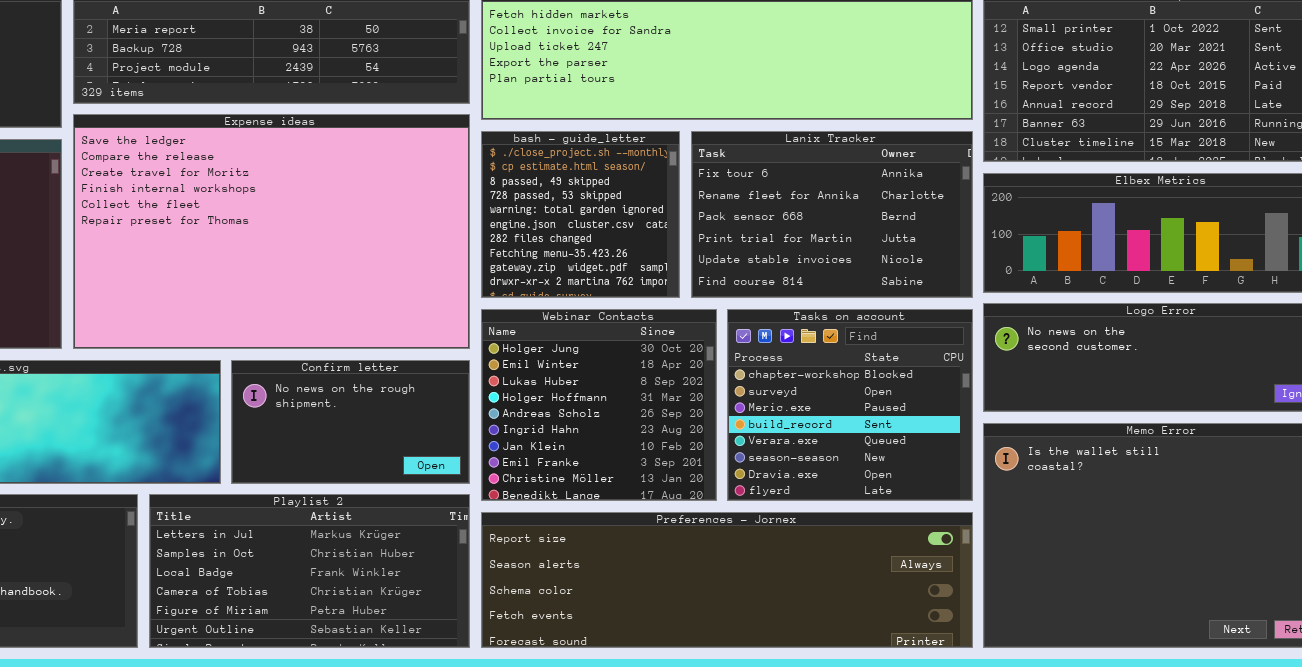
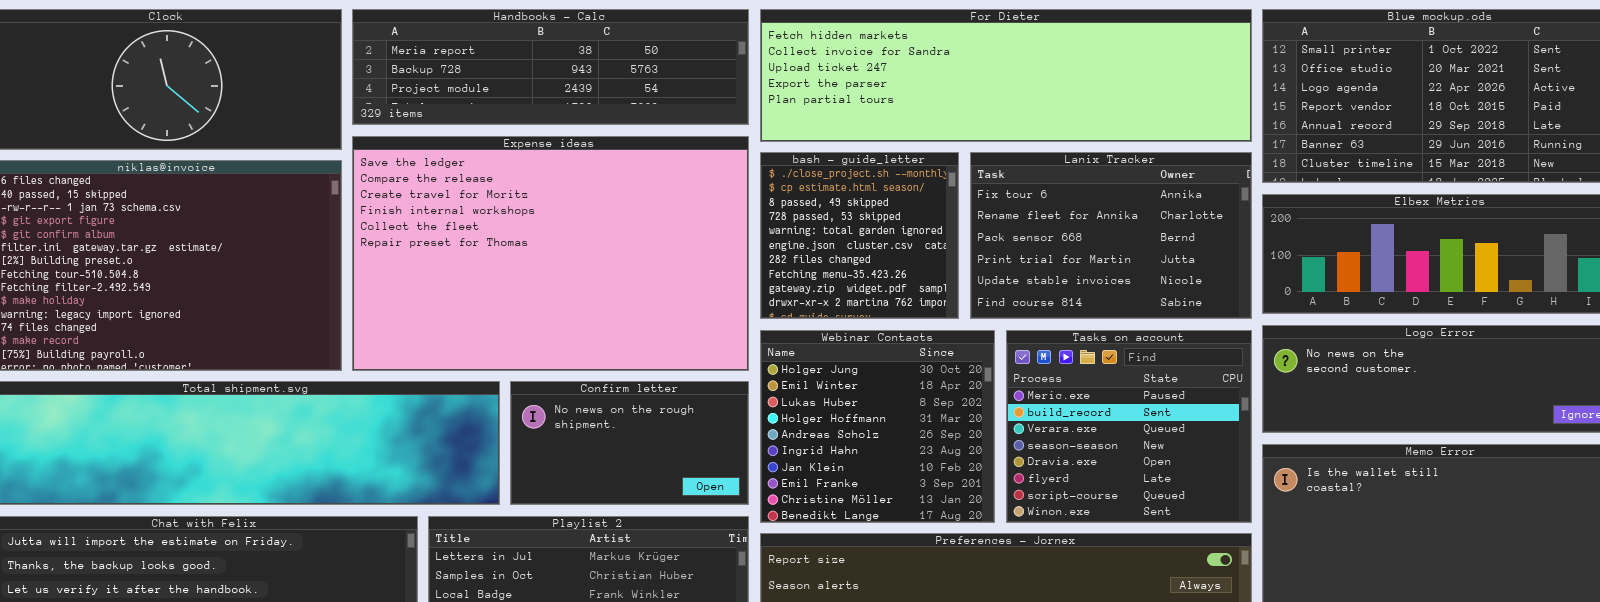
Tasks on account: [727,309,973,501] -> [1006,330,1252,523], scrolled down 2 rows

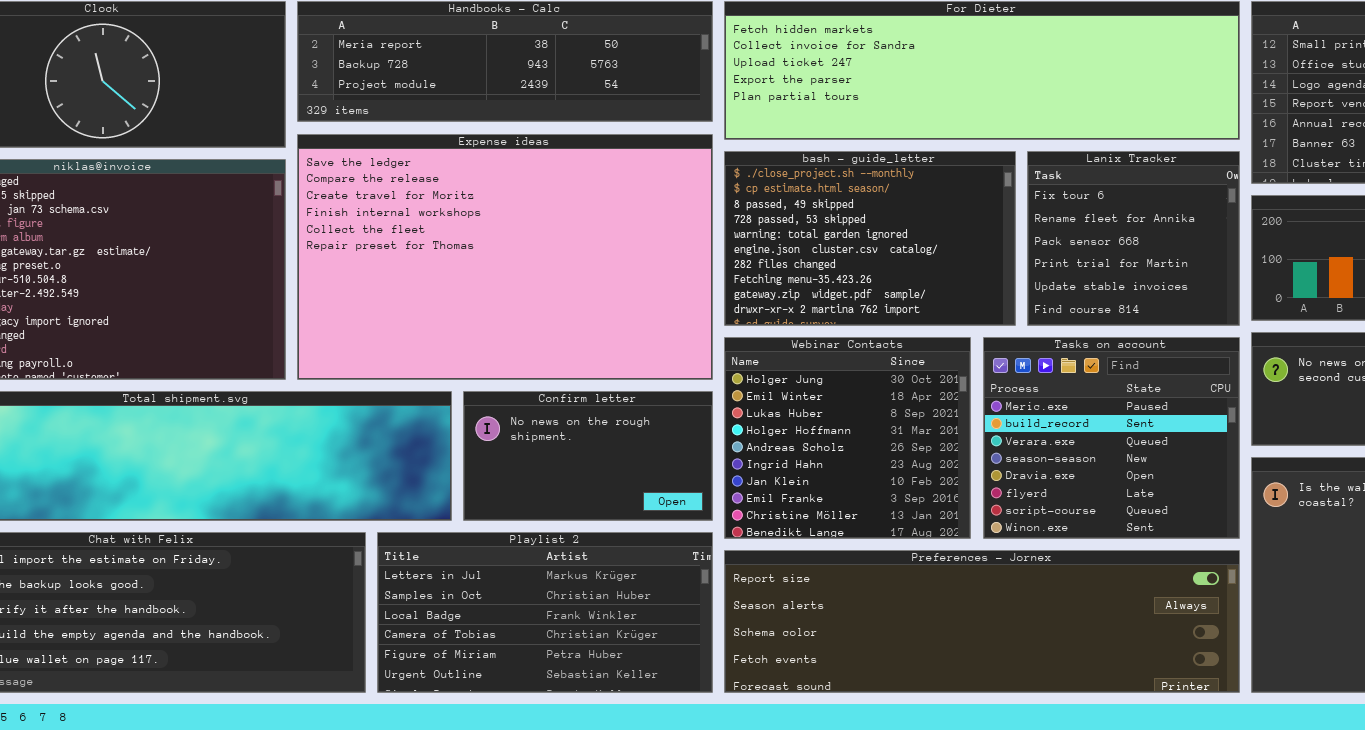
bash - guide_letter: [760,152,959,319] -> [724,151,1016,326], resized
Lanix Tracker: [970,152,1252,319] -> [1027,151,1240,326], resized

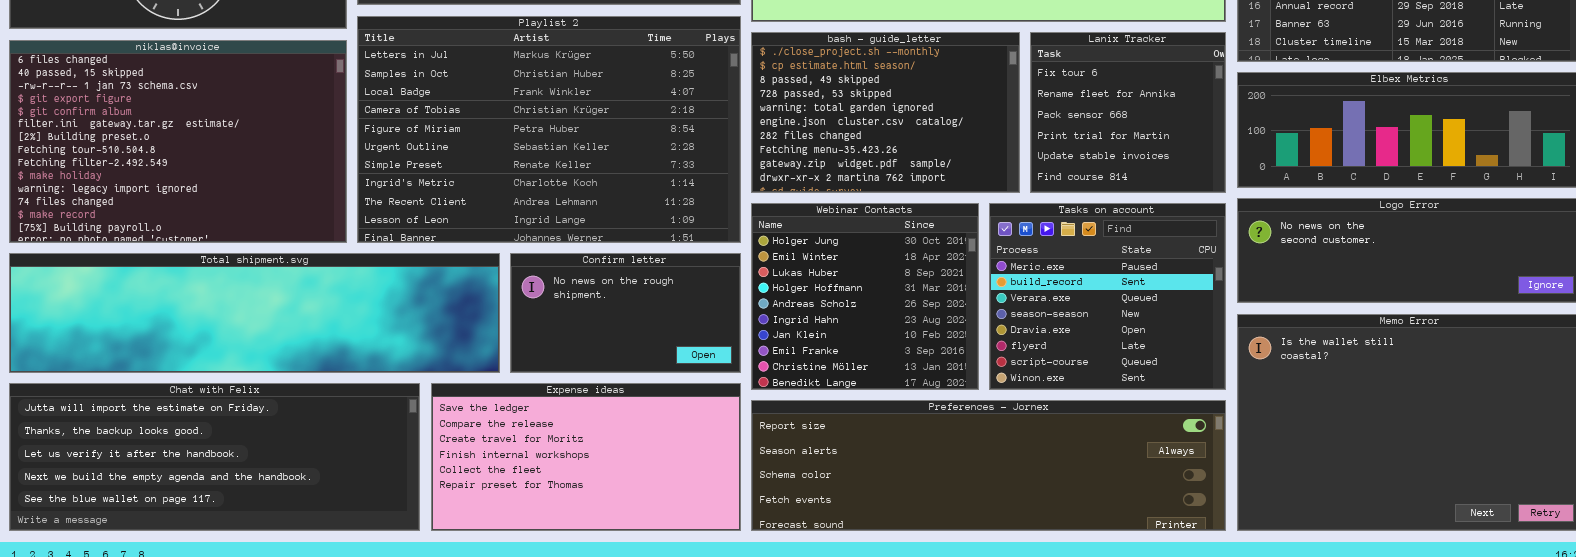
Expense ideas: [297,134,713,380] -> [431,383,741,531], moved, resized
Playlist 2: [377,532,713,693] -> [357,16,741,243], moved, resized

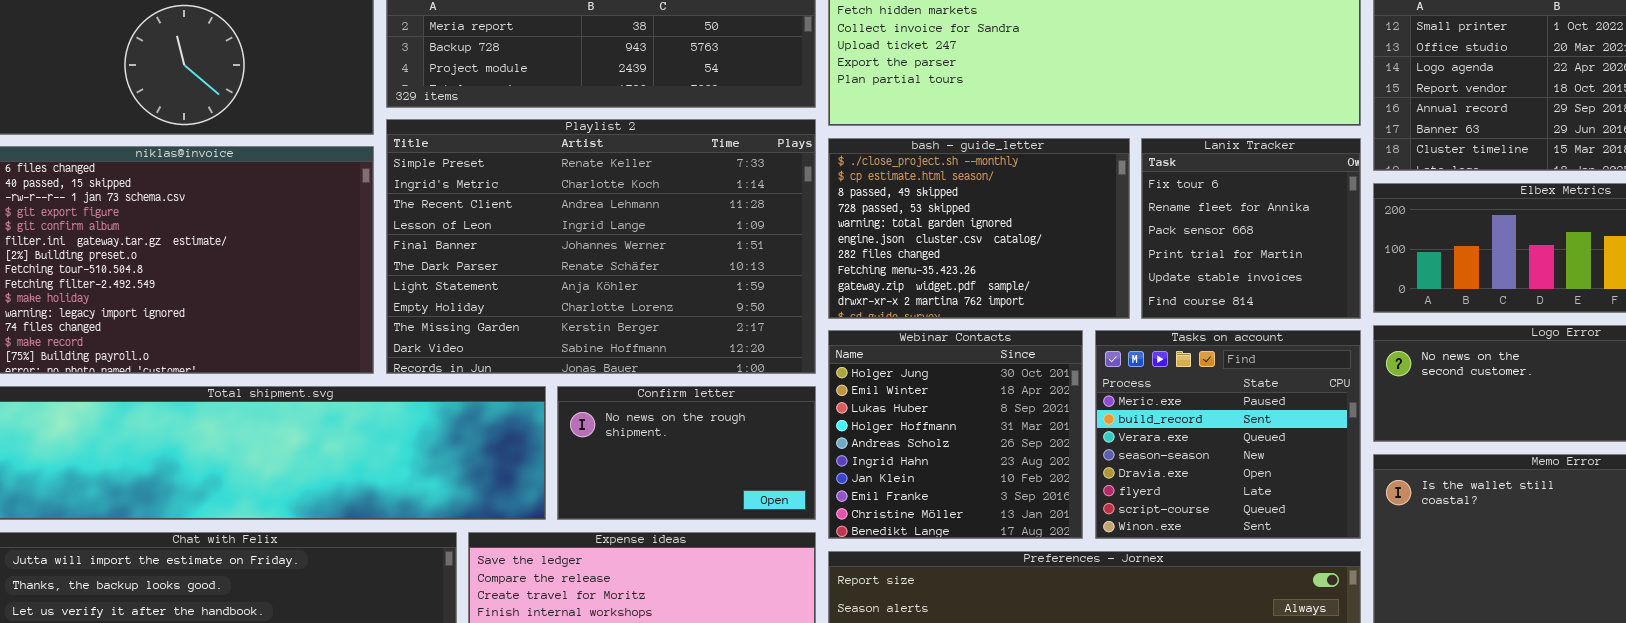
Playlist 2: [357,16,741,243] -> [386,119,816,374], scrolled down 6 rows

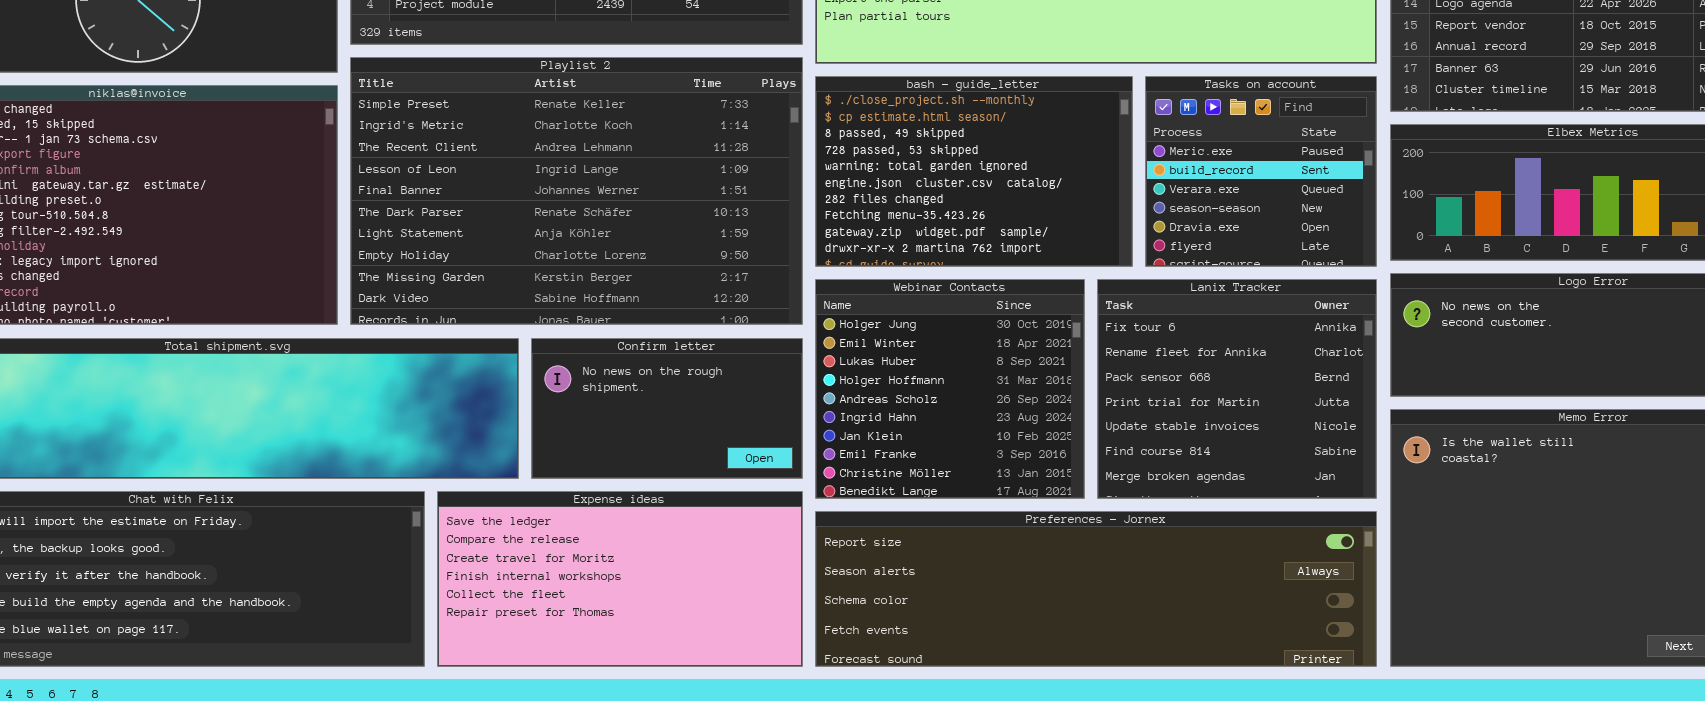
Lanix Tracker: [1141,138,1361,319] -> [1097,279,1377,499], moved, resized
Tasks on account: [1095,330,1361,539] -> [1145,76,1377,267], moved, resized

